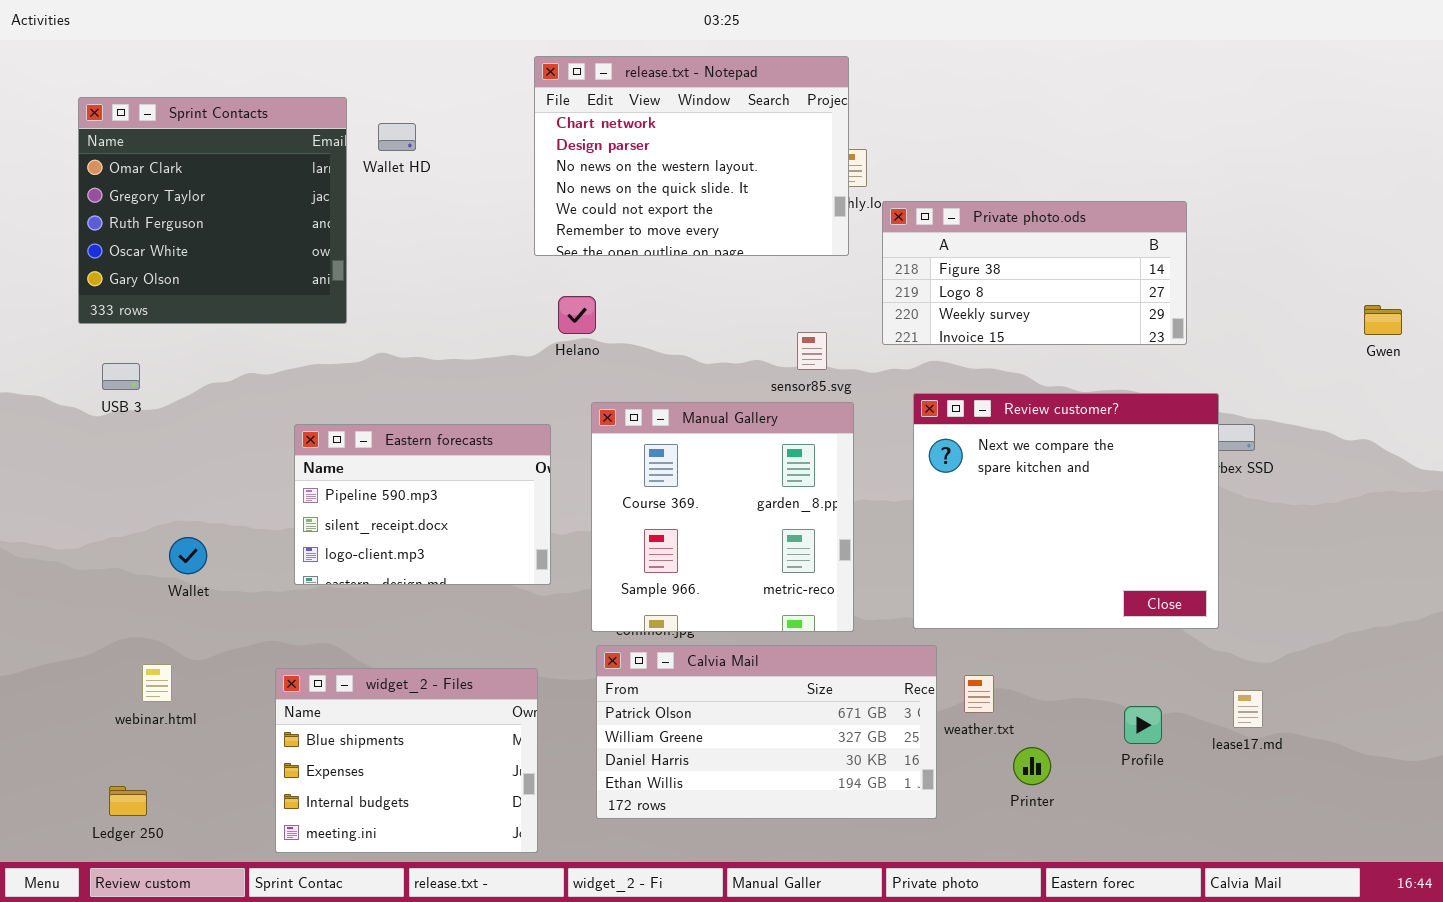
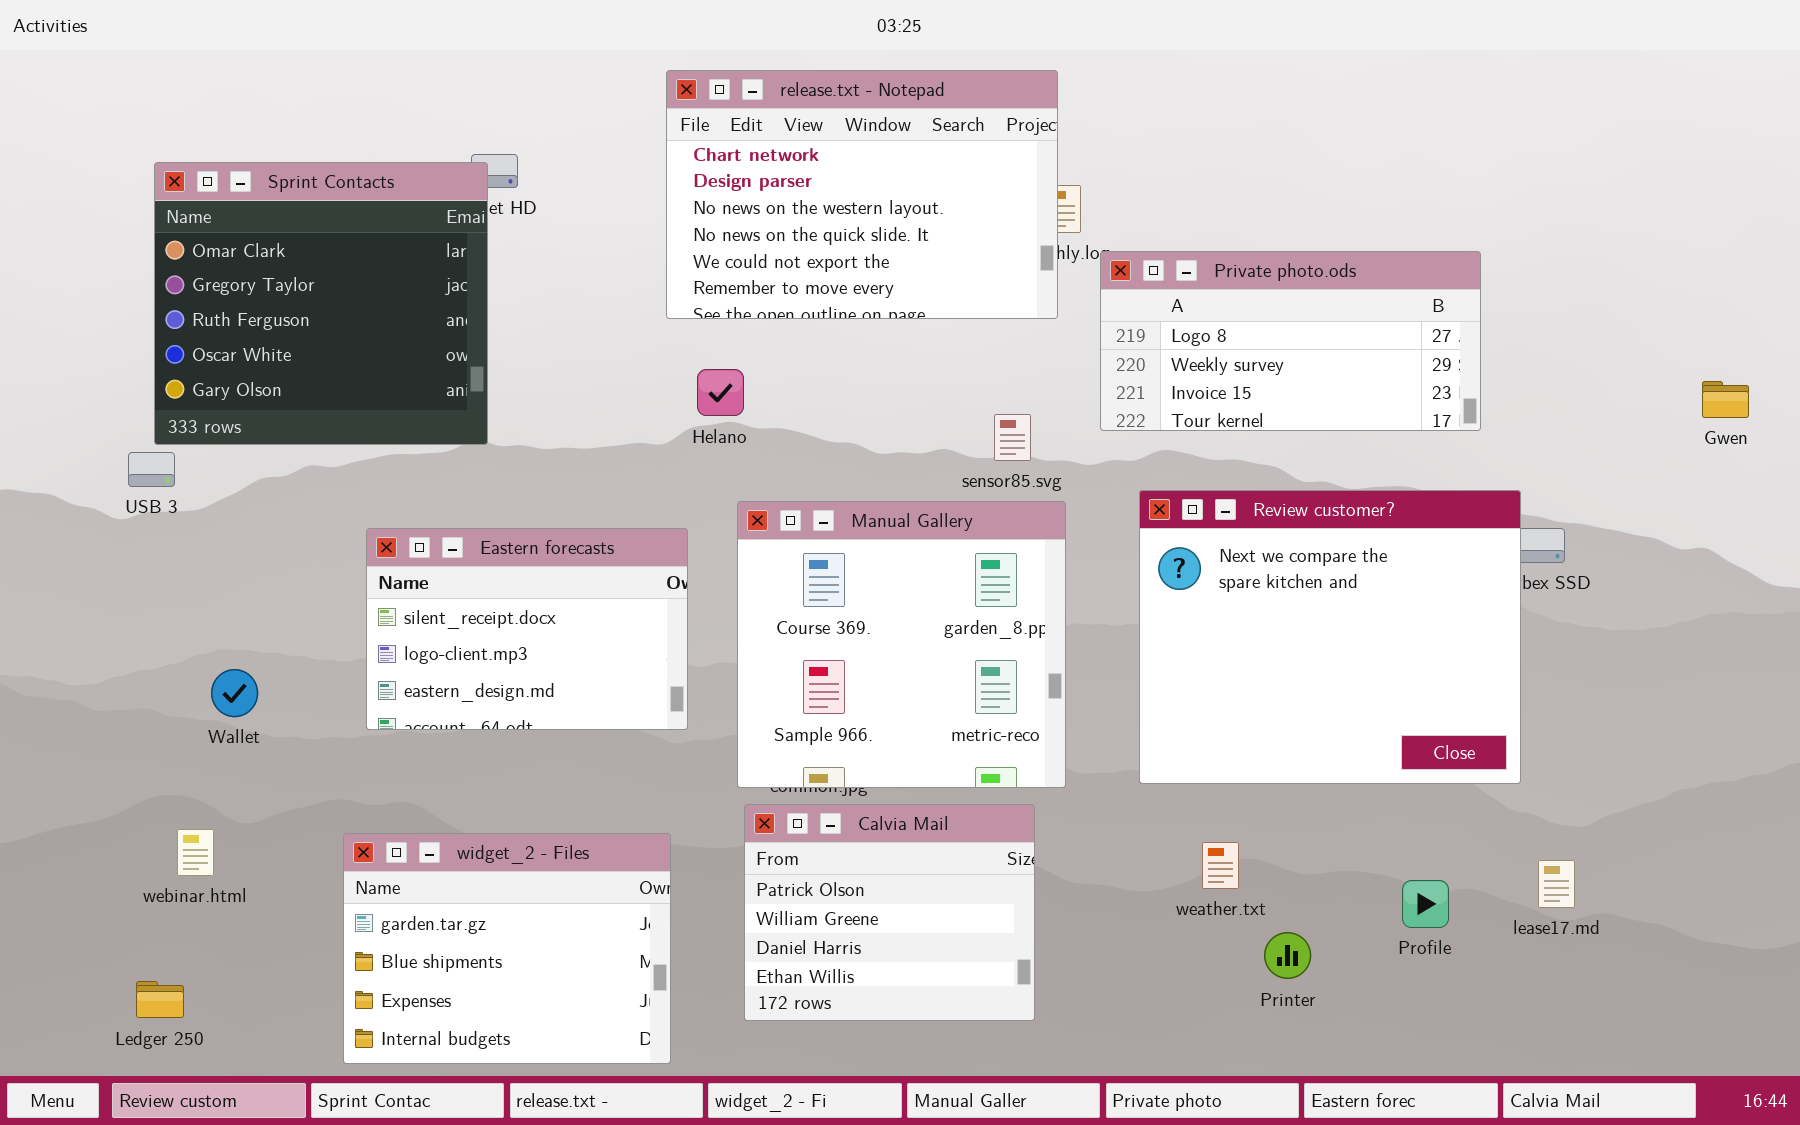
Sprint Contacts: [78,97,347,324] -> [154,162,488,445], moved
Private photo.ods: [882,201,1187,345] -> [1100,251,1481,431], scrolled down 1 row
Eastern forecasts: [294,424,551,585] -> [366,528,688,730], scrolled down 1 row
Calvia Mail: [596,645,937,819] -> [744,804,1035,1021], resized
widget_2 - Files: [275,668,538,853] -> [343,833,671,1064], scrolled up 1 row

